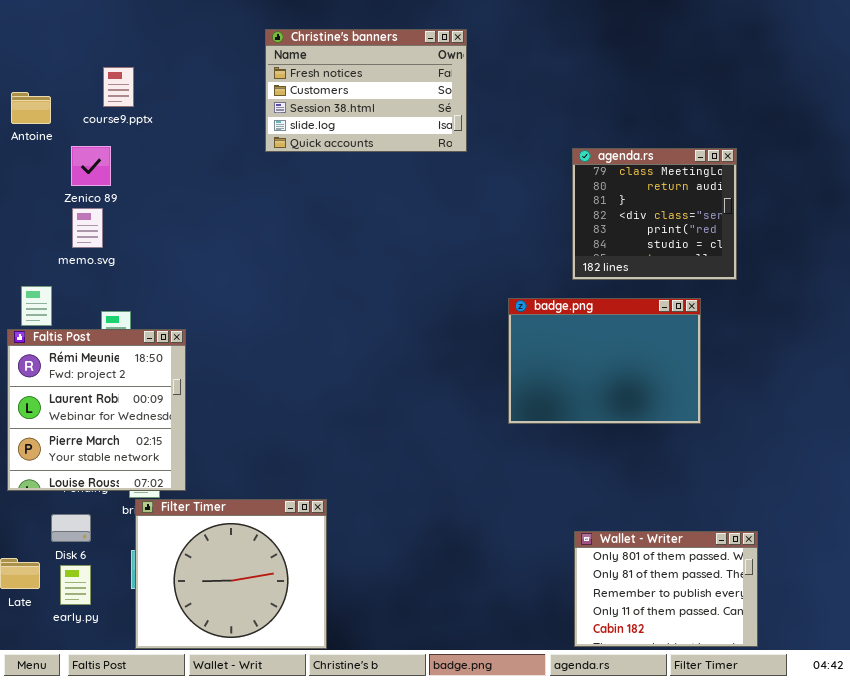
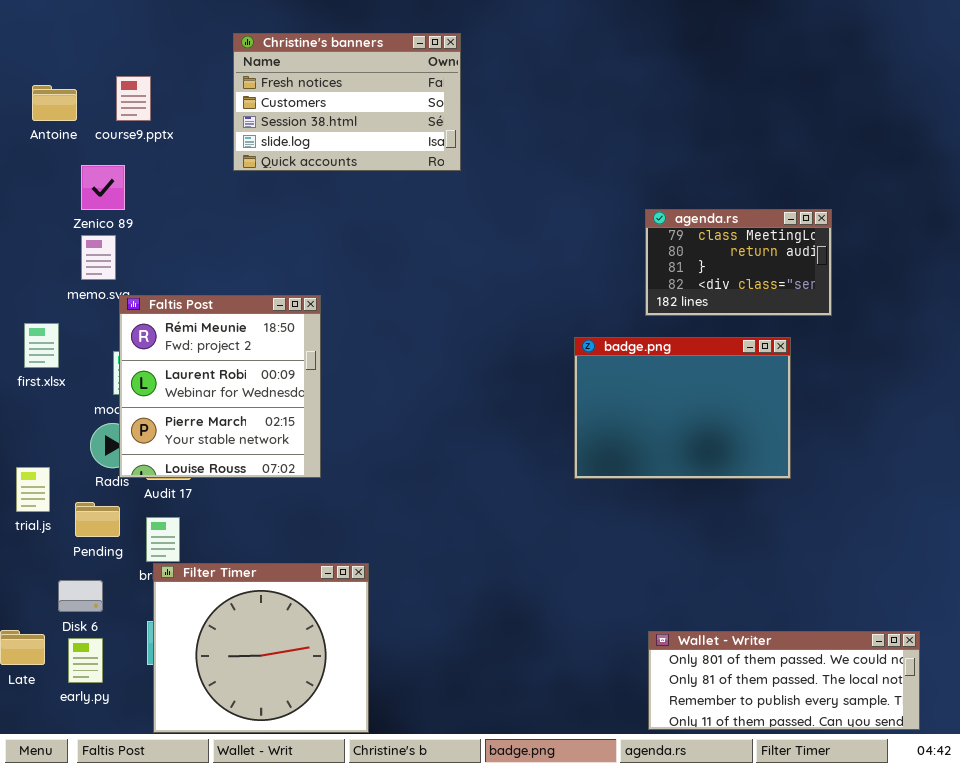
Christine's banners: [265,29,467,152] -> [233,33,461,171], moved
Antoine: [11,92,51,124] -> [32,85,77,121], moved
agenda.rs: [572,148,737,280] -> [645,209,832,316], resized
Faltis Post: [7,329,186,491] -> [119,295,321,478], moved
Wallet - Writer: [574,531,758,647] -> [648,631,920,730], resized

